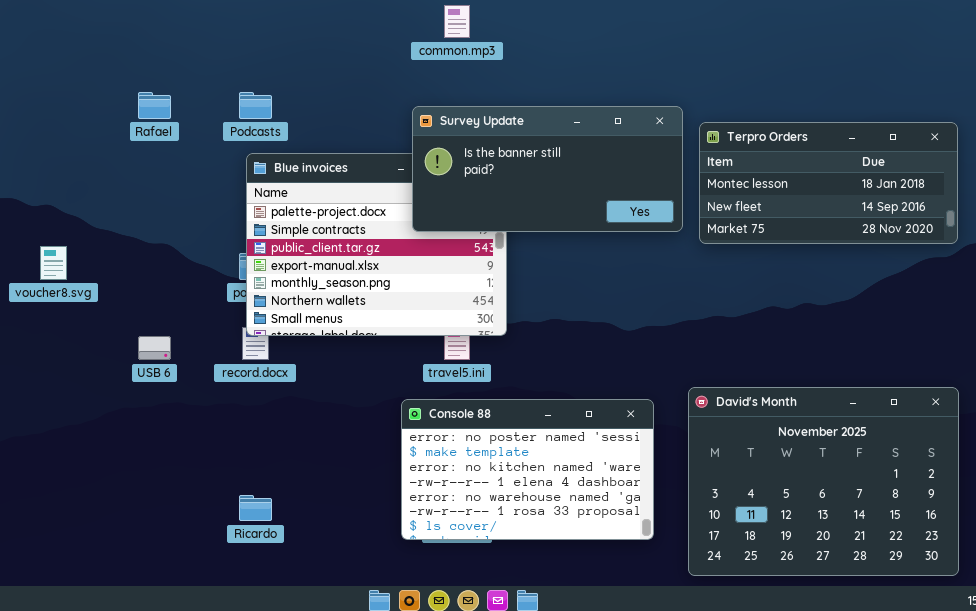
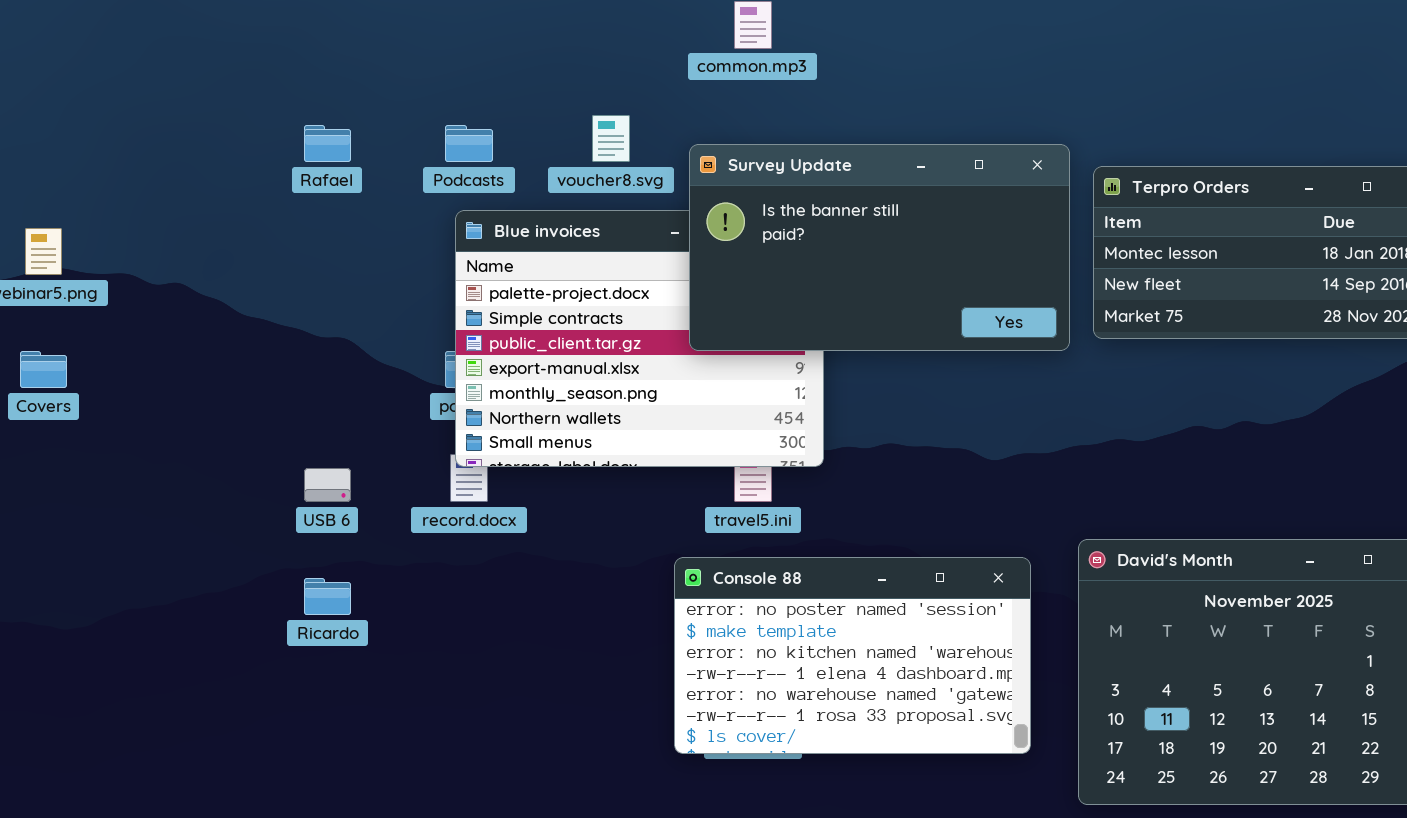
Survey Update: [412,106,683,232] -> [689,144,1070,351], resized
voucher8.svg: [40,246,67,280] -> [592,115,630,162], moved
Ricardo: [239,495,272,521] -> [304,578,351,615], moved

